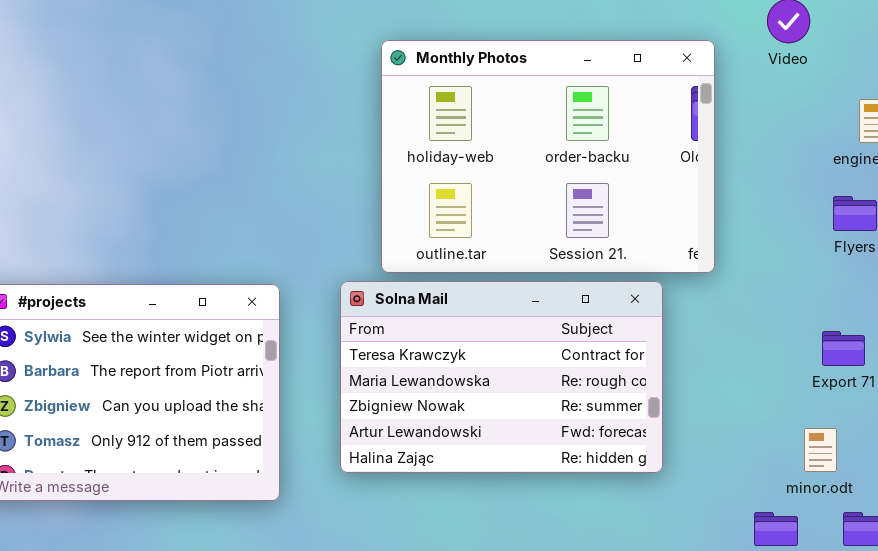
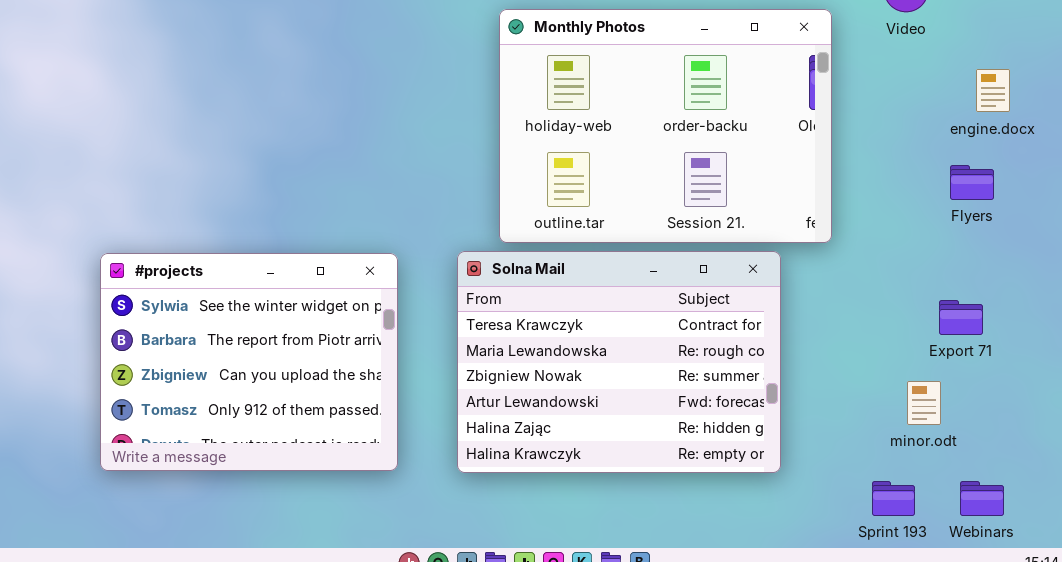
Solna Mail: [340,281,663,473] -> [457,251,781,473], resized
minor.odt: [804,428,837,472] -> [907,381,941,425], moved

